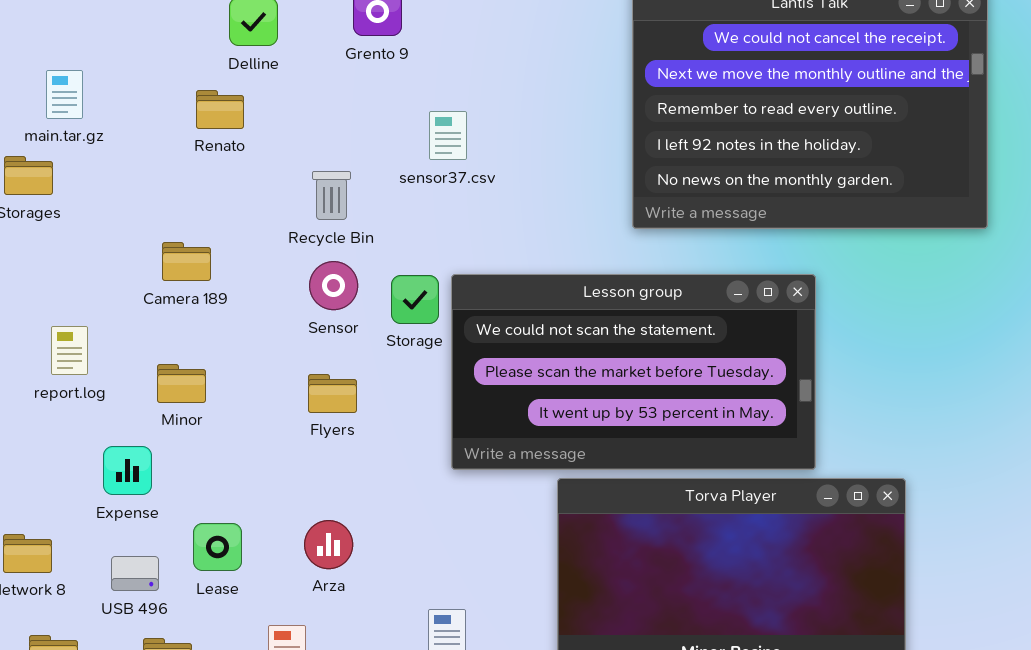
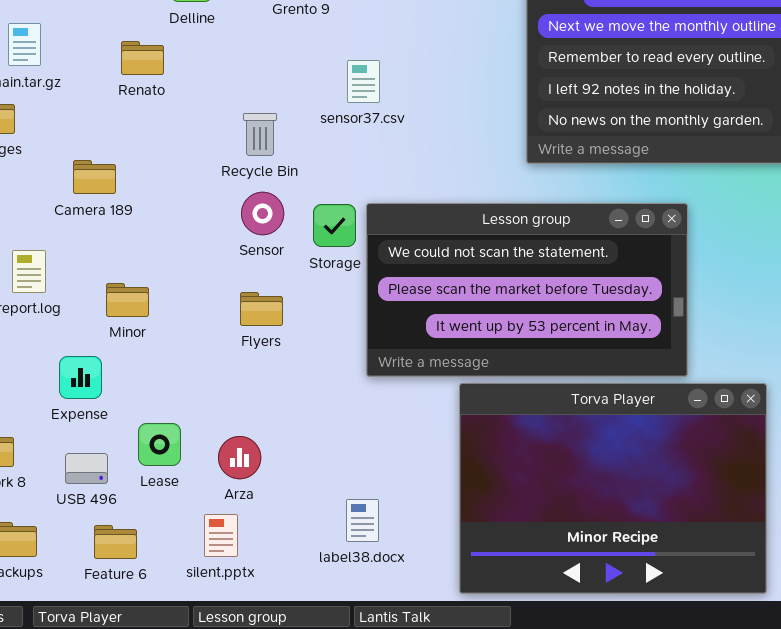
Renato: [196,90,244,129] -> [121,41,164,75], moved
Camera 189: [162,242,211,281] -> [73,160,116,194], moved
Arza: [304,520,353,569] -> [218,436,261,479], moved

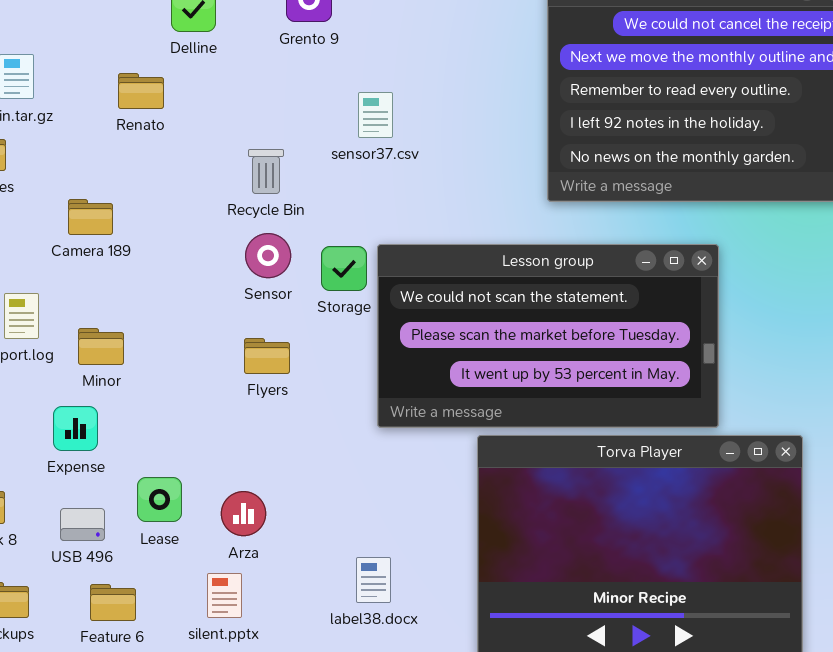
Minor: [106,283,149,317] -> [78,328,124,365], moved

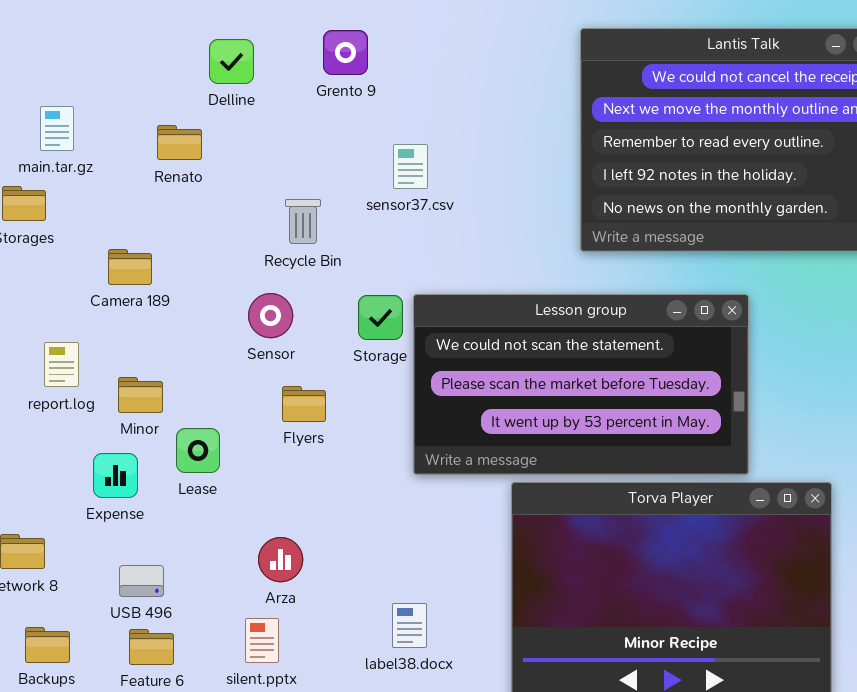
Sensor: [245,233,291,278] -> [248,293,293,338], moved
Lease: [137,477,182,522] -> [176,428,220,473], moved
USB 496: [60,508,105,541] -> [119,565,164,597], moved

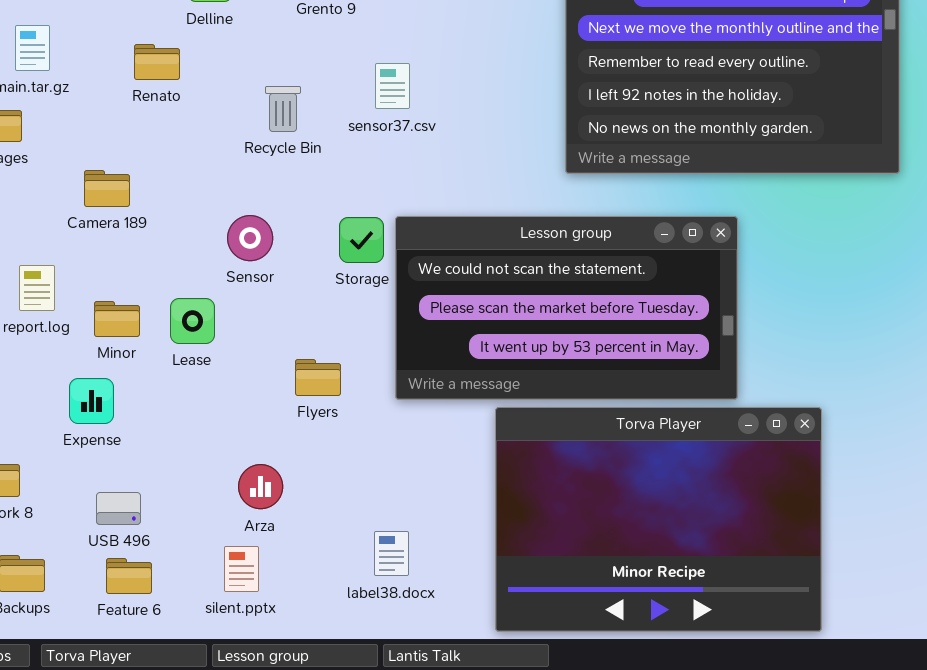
Recycle Bin: [285,199,321,244] -> [265,86,301,132], moved
Flyers: [282,386,326,422] -> [295,359,341,396], moved
Lease: [176,428,220,473] -> [170,298,215,344], moved

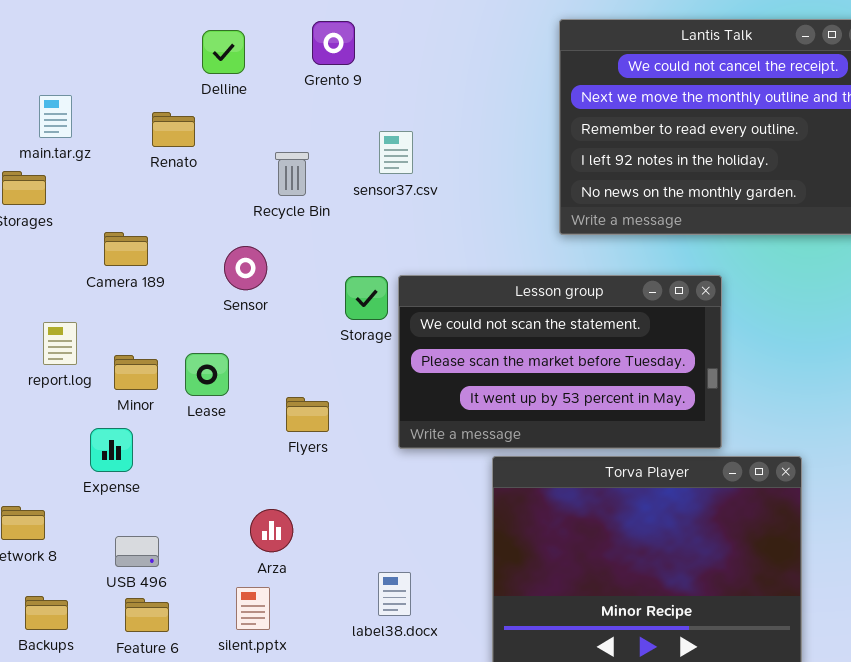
Sensor: [227,215,273,261] -> [224,246,267,290], moved
Flyers: [295,359,341,396] -> [286,397,329,432], moved

